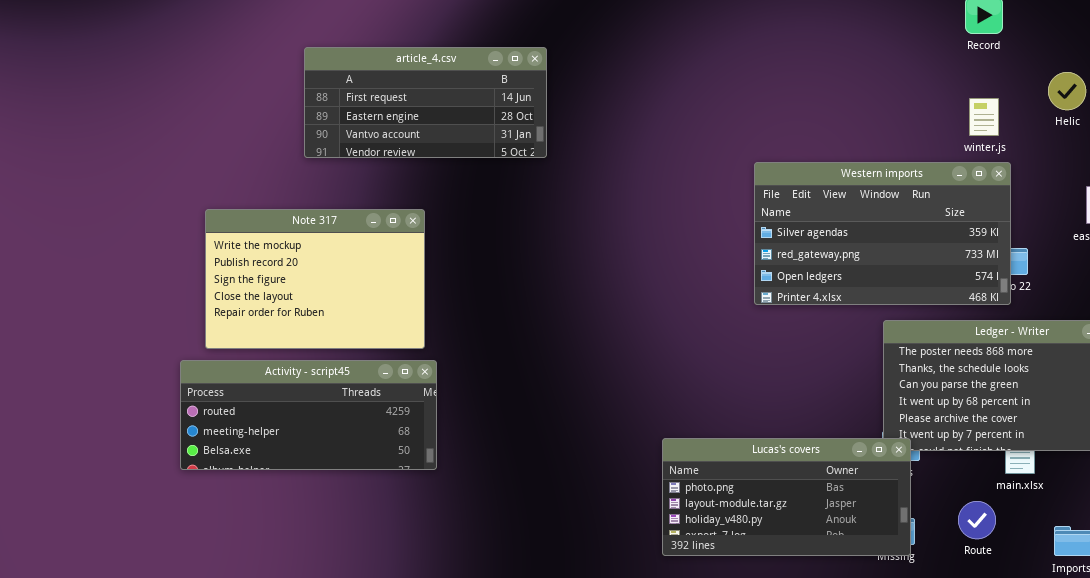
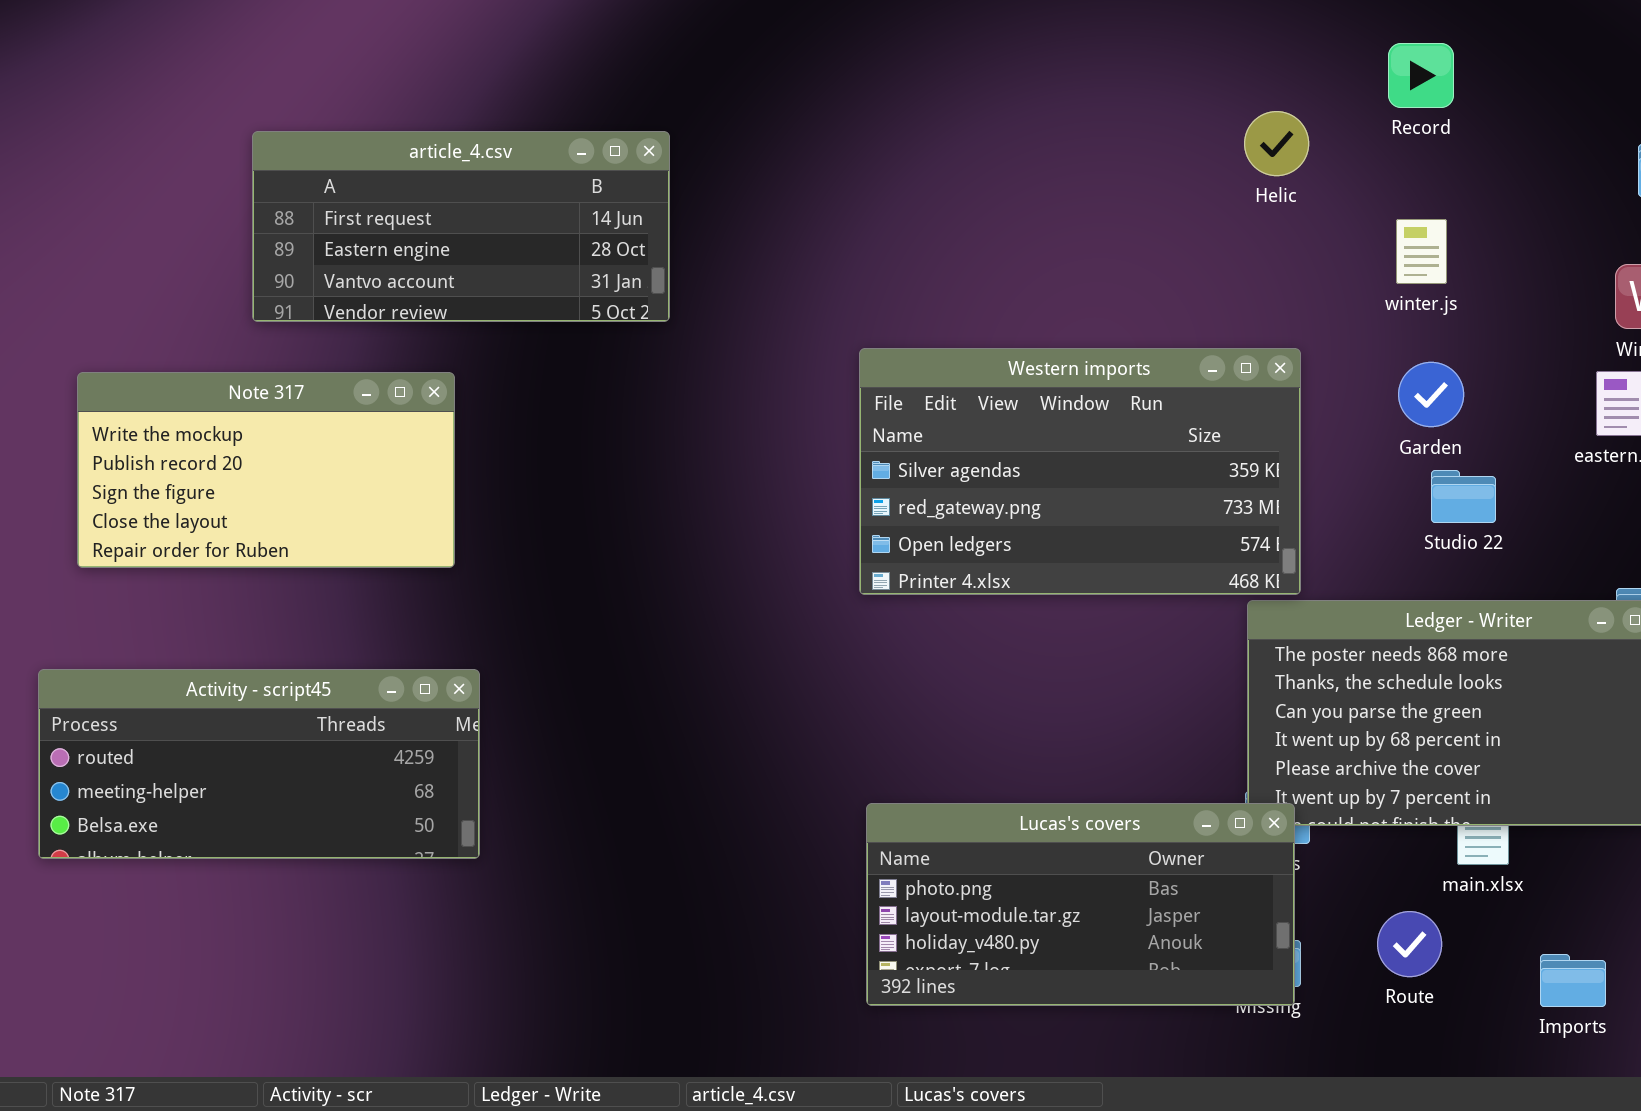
Helic: [1048,72,1086,110] -> [1244,111,1309,176], moved
Western imports: [754,162,1011,305] -> [859,348,1301,595], moved
Note 317: [205,209,425,349] -> [77,372,455,568], moved, resized

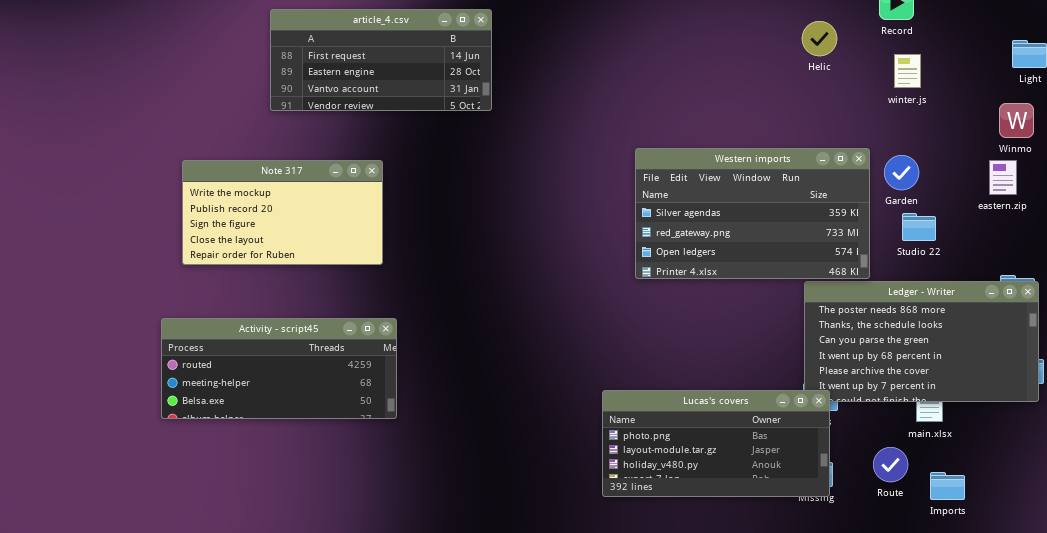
article_4.csv: [252,131,670,322] -> [270,9,492,111], moved
winter.js: [1396,219,1447,284] -> [894,54,921,88], moved
Western imports: [859,348,1301,595] -> [635,148,870,279], moved
Imports: [1540,954,1606,1007] -> [930,472,965,500], moved

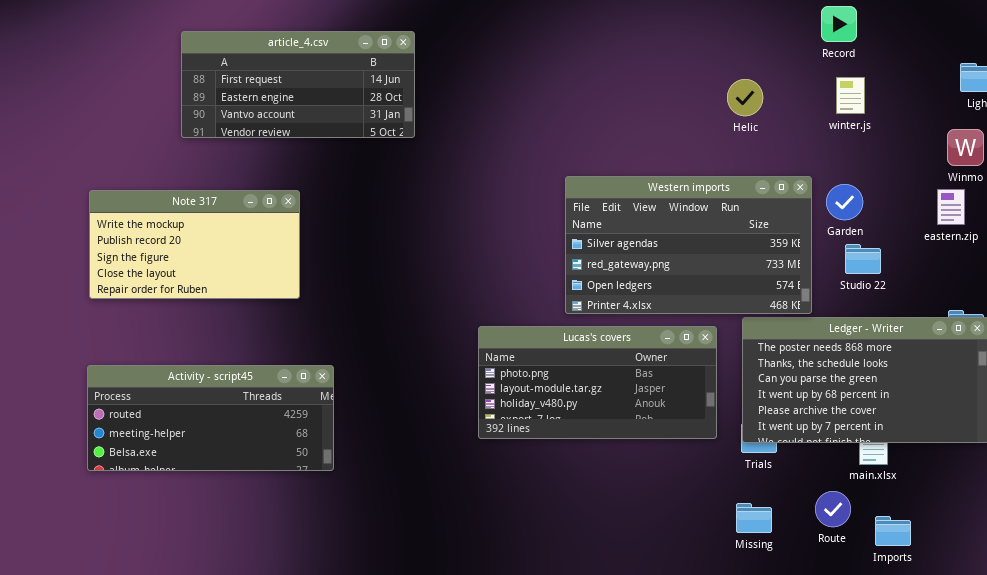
Helic: [802,21,837,56] -> [727,79,763,116], moved
Activity - script45: [161,318,397,419] -> [87,365,334,471], moved
Lucas's covers: [602,390,830,497] -> [478,326,717,439], moved

